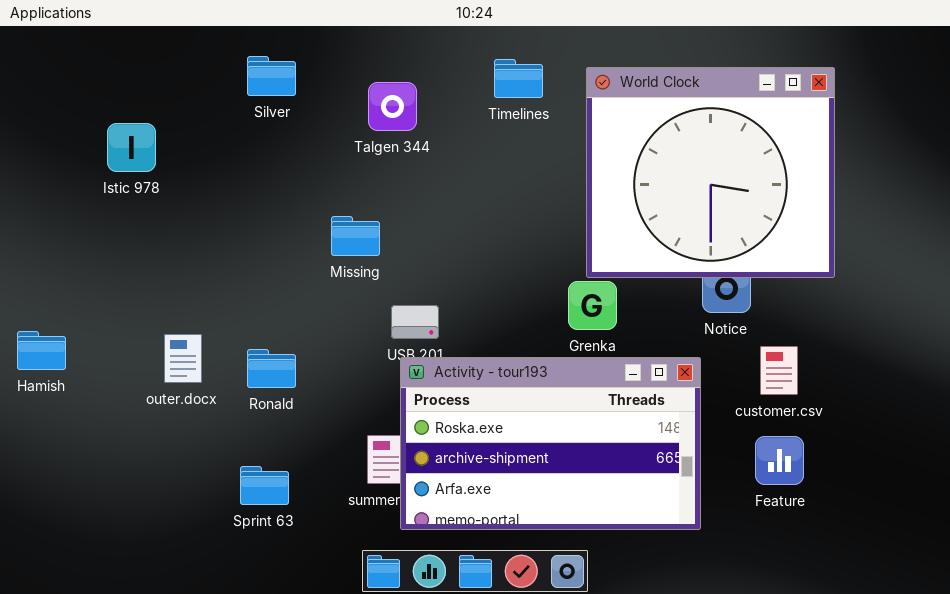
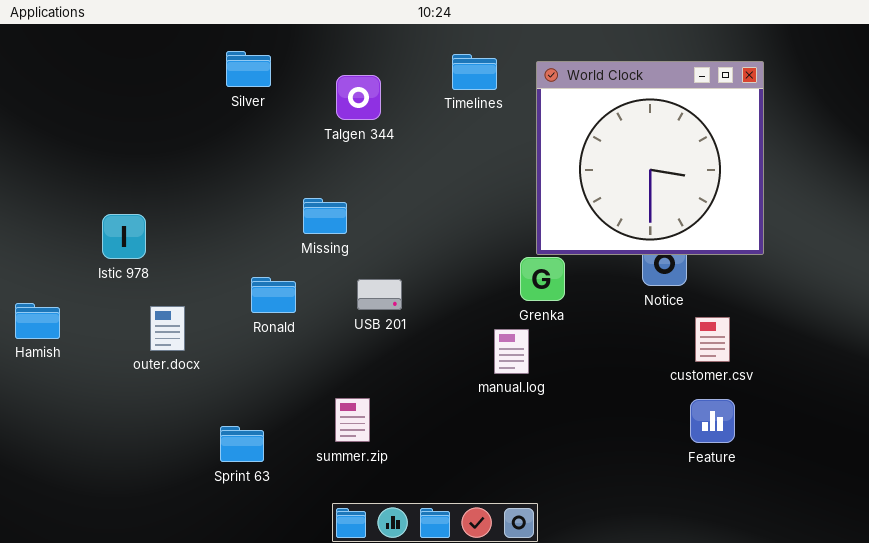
Istic 978: [107,123,156,172] -> [102,214,146,259], moved
Ronald: [247,349,296,388] -> [251,277,296,313], moved
Activity - tour193: [400,357,701,530] -> none, closed

